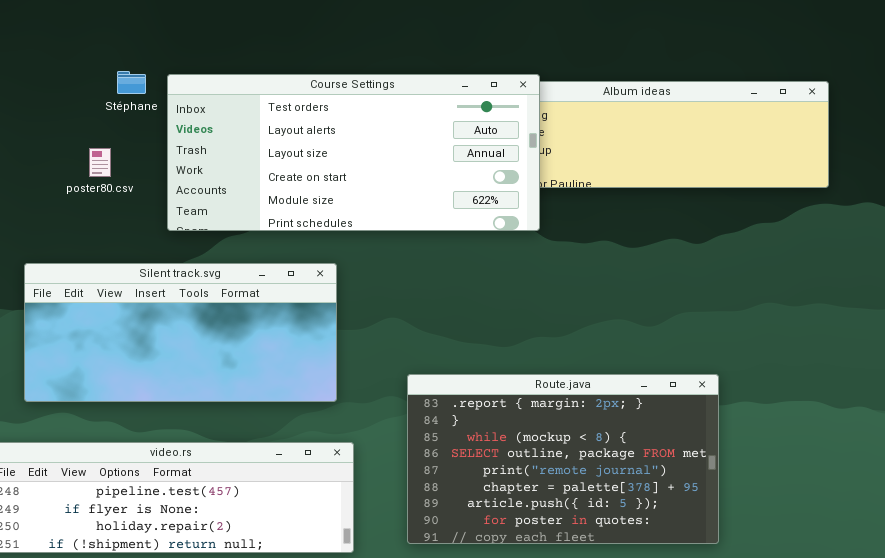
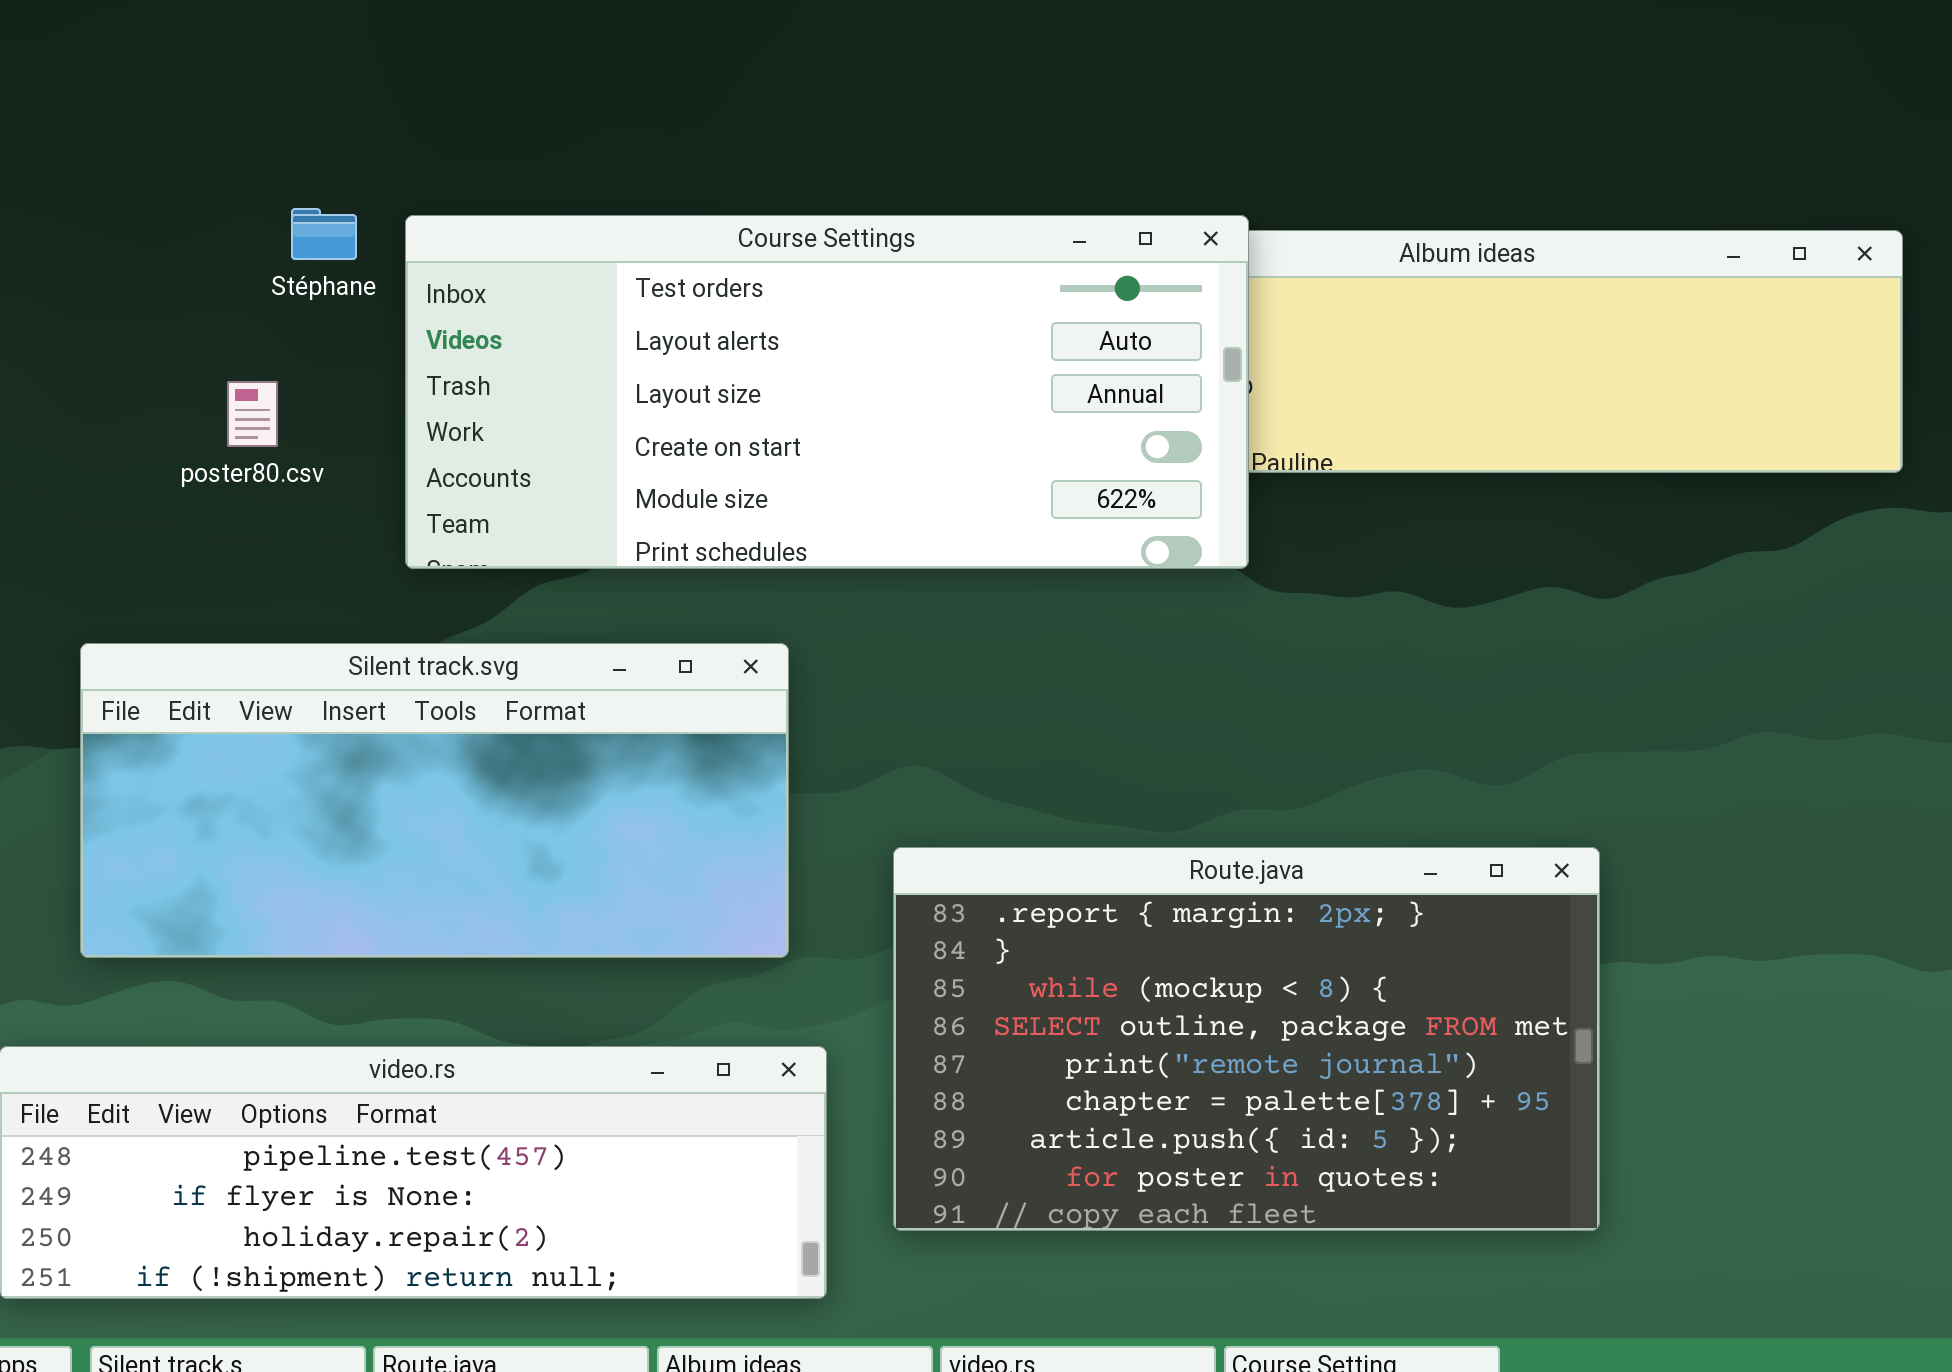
Route.java: [407,374,719,544] -> [893,847,1600,1231], moved

